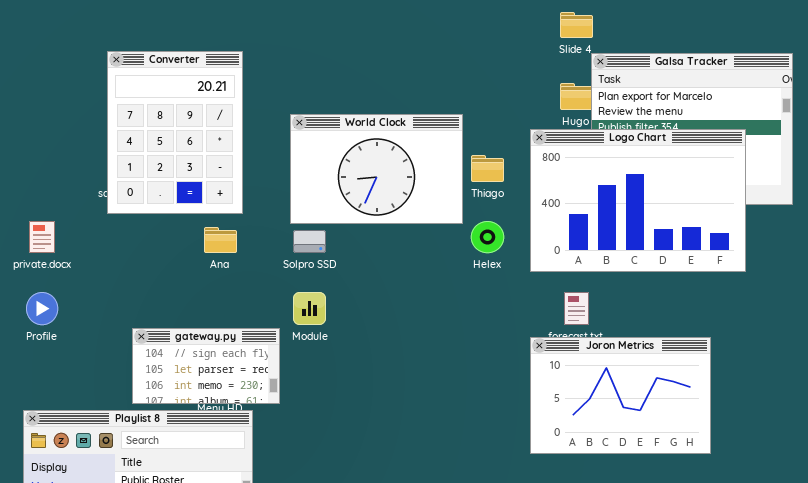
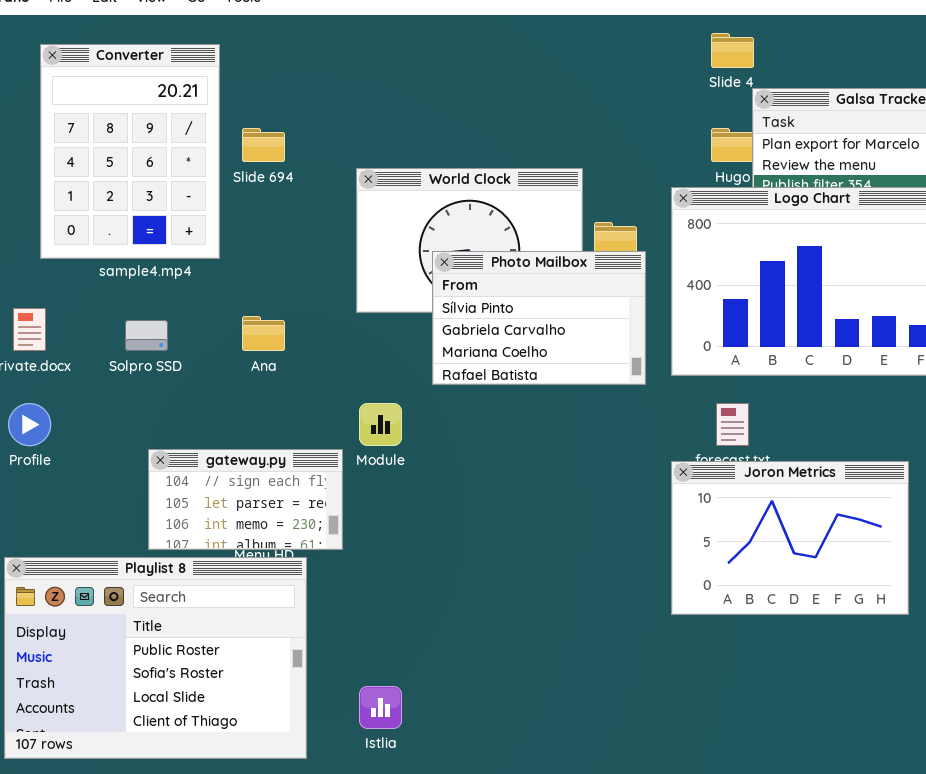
Converter: [107,51,243,214] -> [40,44,220,259], moved
Photo Mailbox: none -> [432,251,646,385], opened
Solpro SSD: [293,230,326,253] -> [125,320,168,351], moved

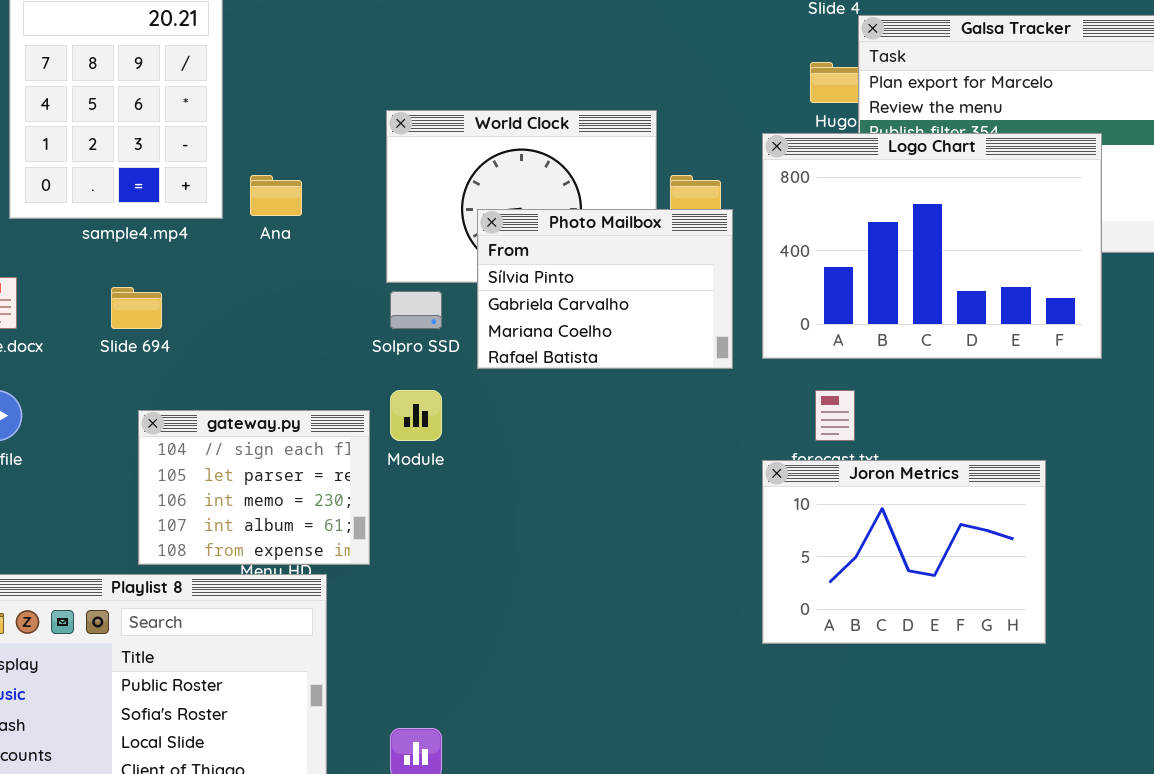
Slide 694: [242,128,285,162] -> [111,287,162,329], moved
Ana: [242,316,285,351] -> [250,175,302,216], moved
Solpro SSD: [125,320,168,351] -> [390,291,442,329], moved
gateway.py: [148,449,343,550] -> [138,410,370,565], resized

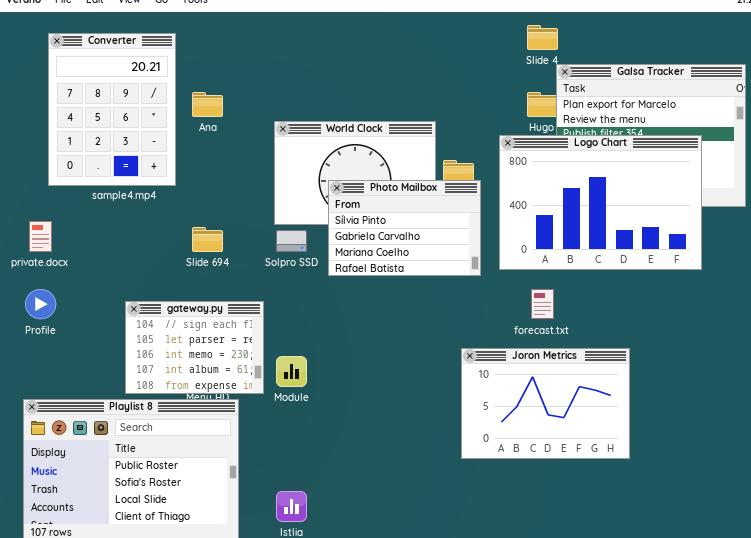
Ana: [250,175,302,216] -> [192,92,223,117], moved
Slide 694: [111,287,162,329] -> [192,227,223,252], moved
Module: [390,390,442,441] -> [276,356,307,387], moved
Joron Metrics: [762,460,1046,644] -> [461,348,630,459], moved

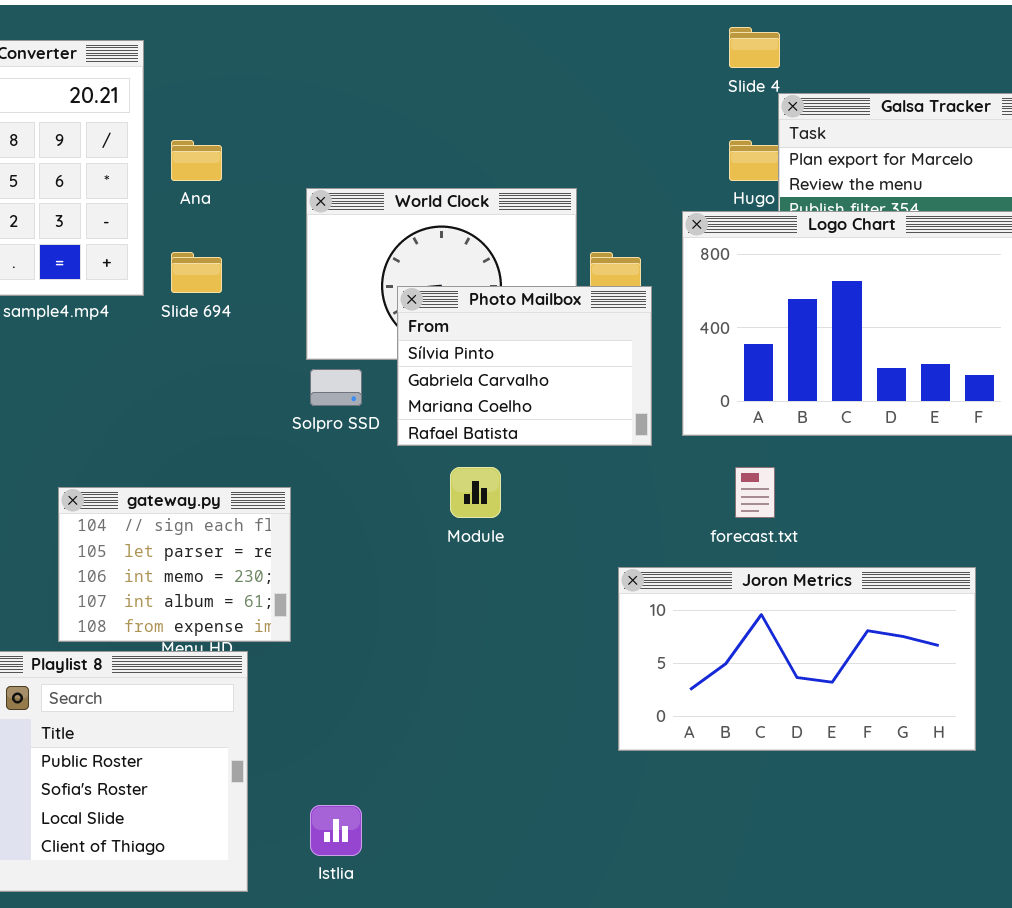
Slide 694: [192,227,223,252] -> [171,252,222,293], moved
Joron Metrics: [461,348,630,459] -> [618,567,976,751], resized
Module: [276,356,307,387] -> [450,467,501,518], moved

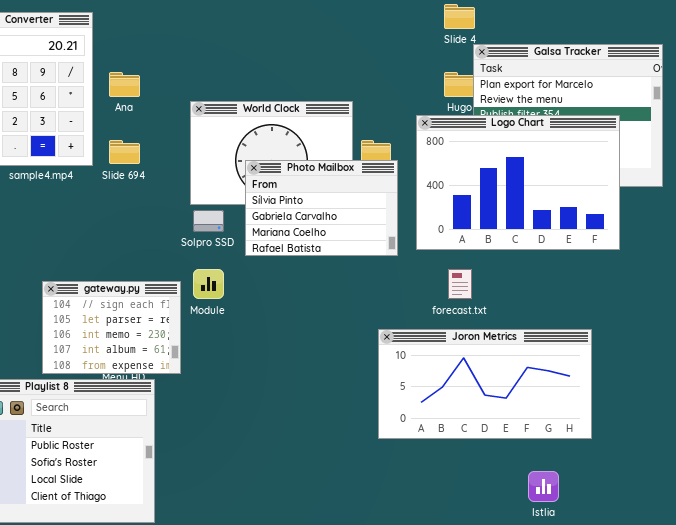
Module: [450,467,501,518] -> [193,269,224,299], moved
Istlia: [310,805,362,856] -> [528,471,559,502], moved

